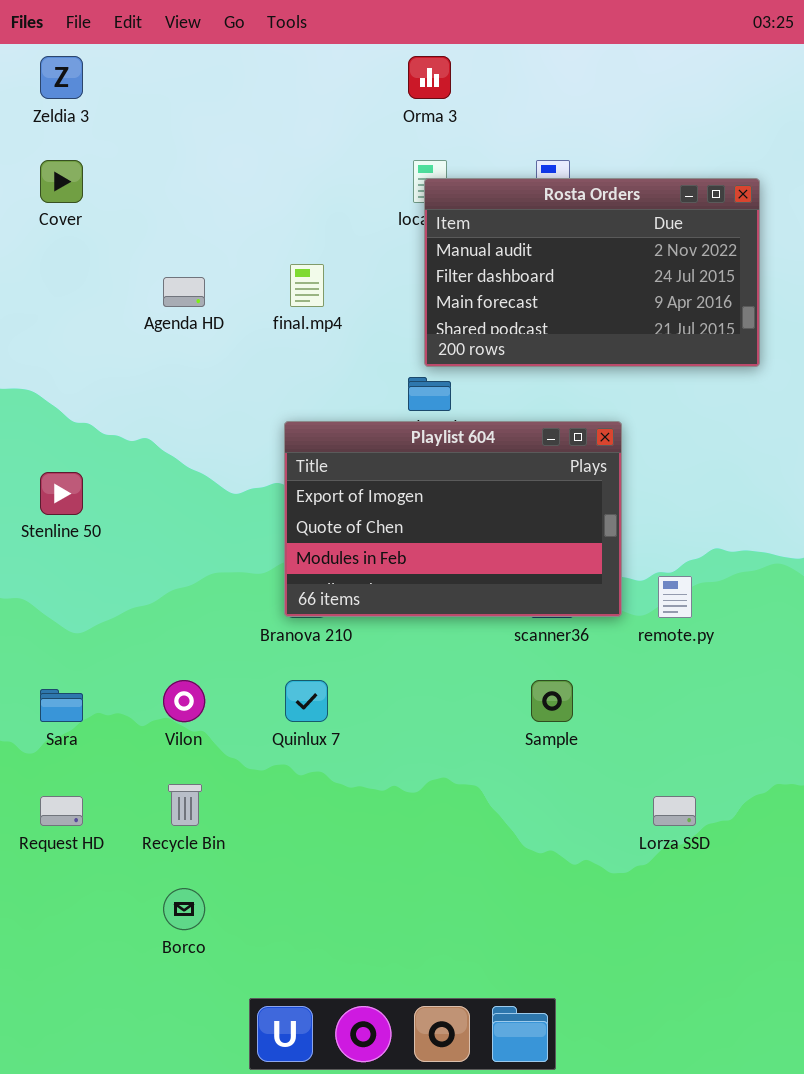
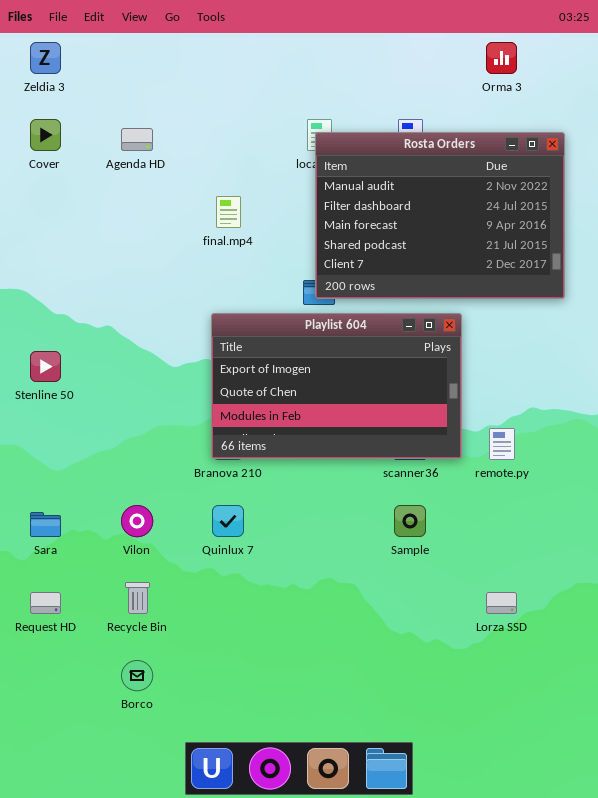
Orma 3: [408,56,451,99] -> [486,42,517,74], moved
Rosta Orders: [424,178,760,367] -> [315,132,565,299], resized
Agenda HD: [163,277,205,307] -> [121,128,153,151], moved

